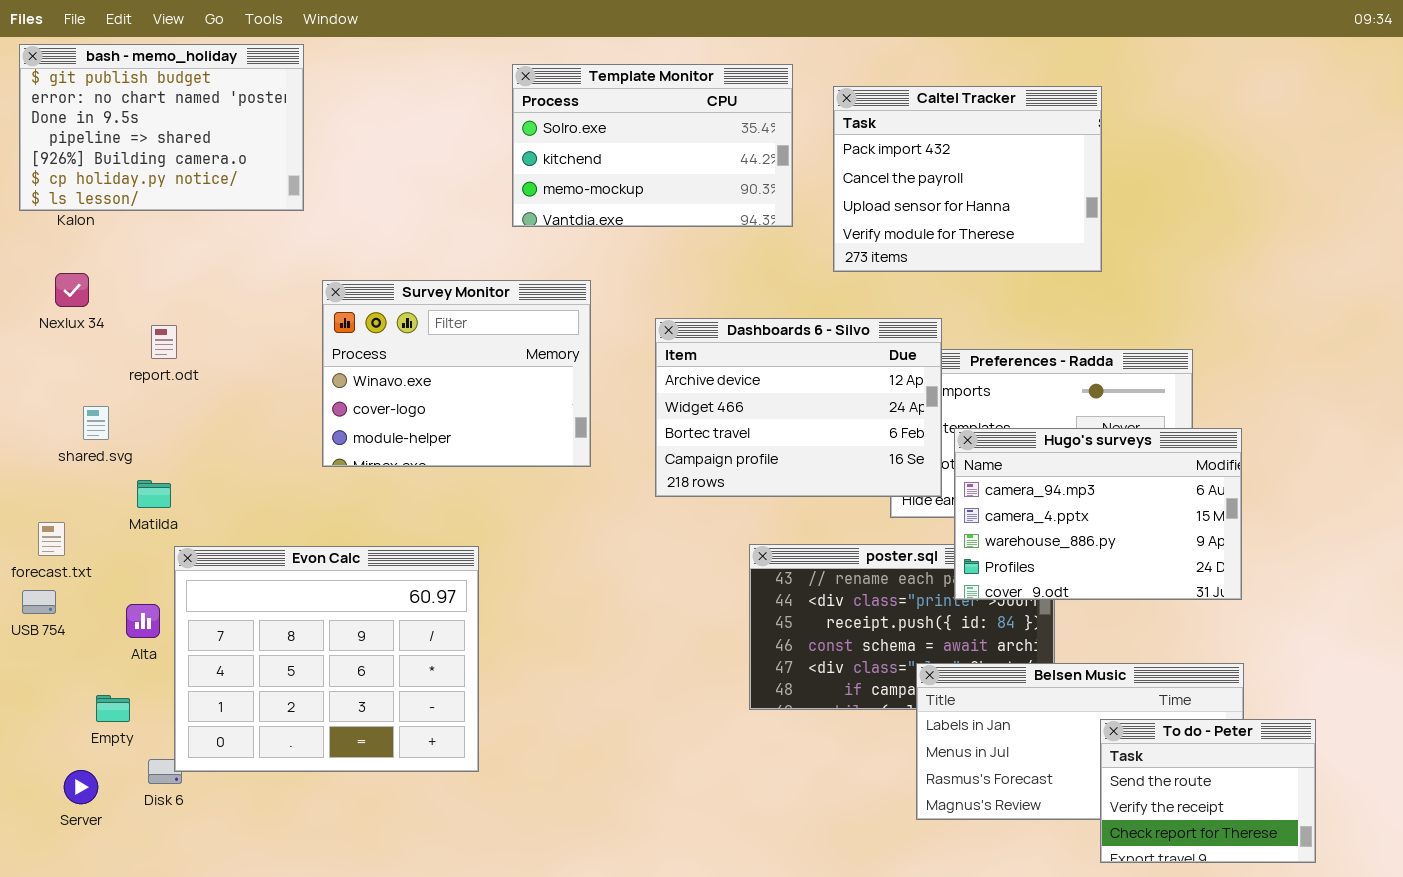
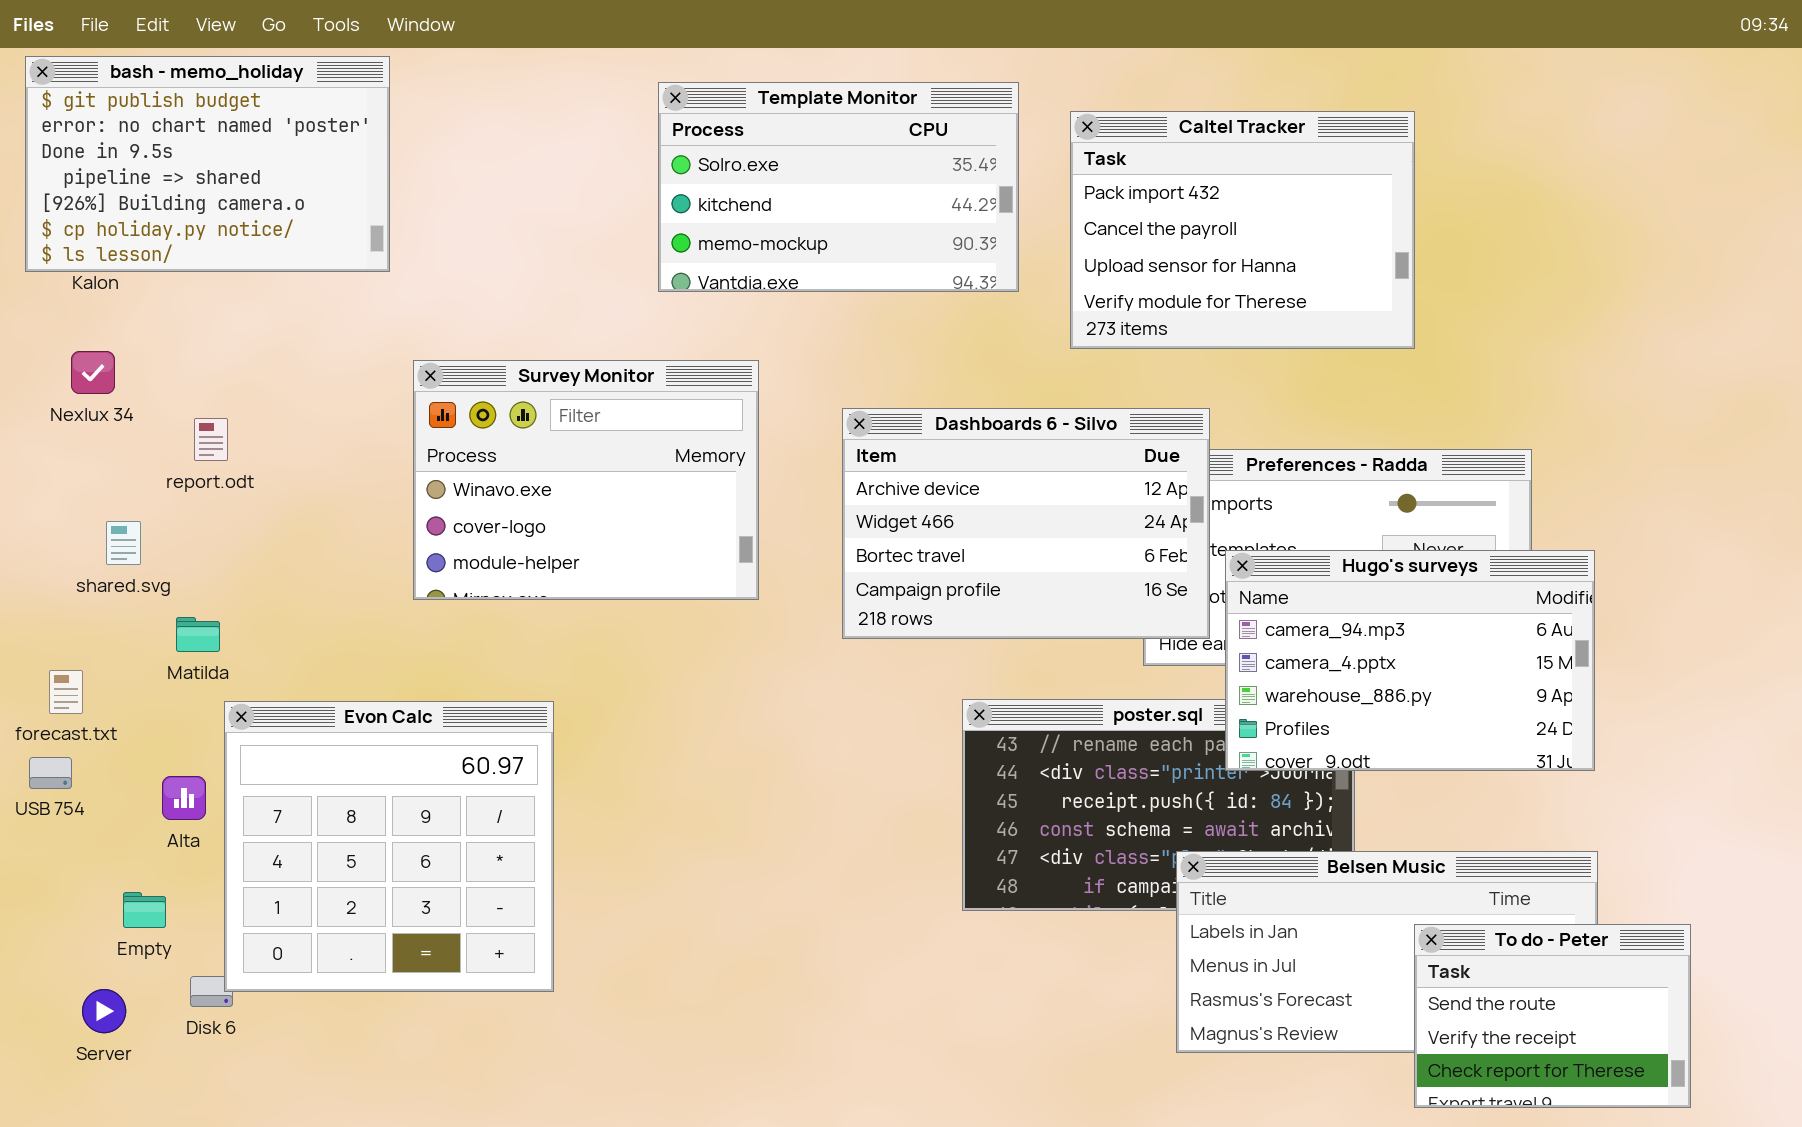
Evon Calc: [174,546,479,772] -> [224,701,554,992], resized

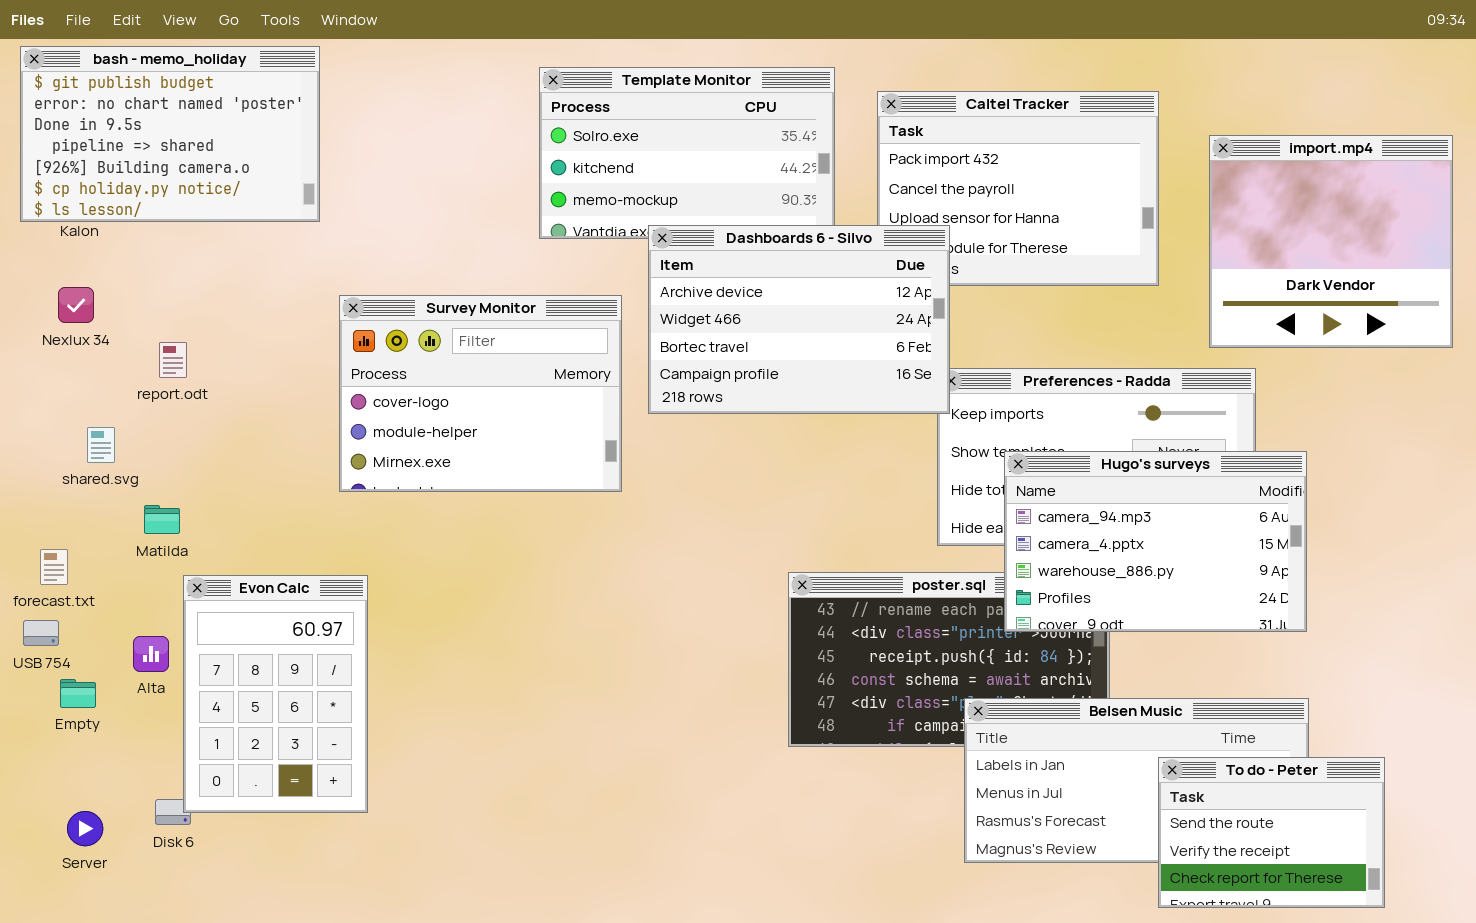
import.mp4: none -> [1209,135,1453,348], opened
Survey Monitor: [413,360,759,600] -> [339,295,622,492], scrolled down 1 row
Dashboards 6 - Silvo: [842,408,1210,639] -> [648,225,950,414], moved
Evon Calc: [224,701,554,992] -> [183,575,368,813], resized
Empty: [123,892,166,928] -> [60,679,96,708], moved

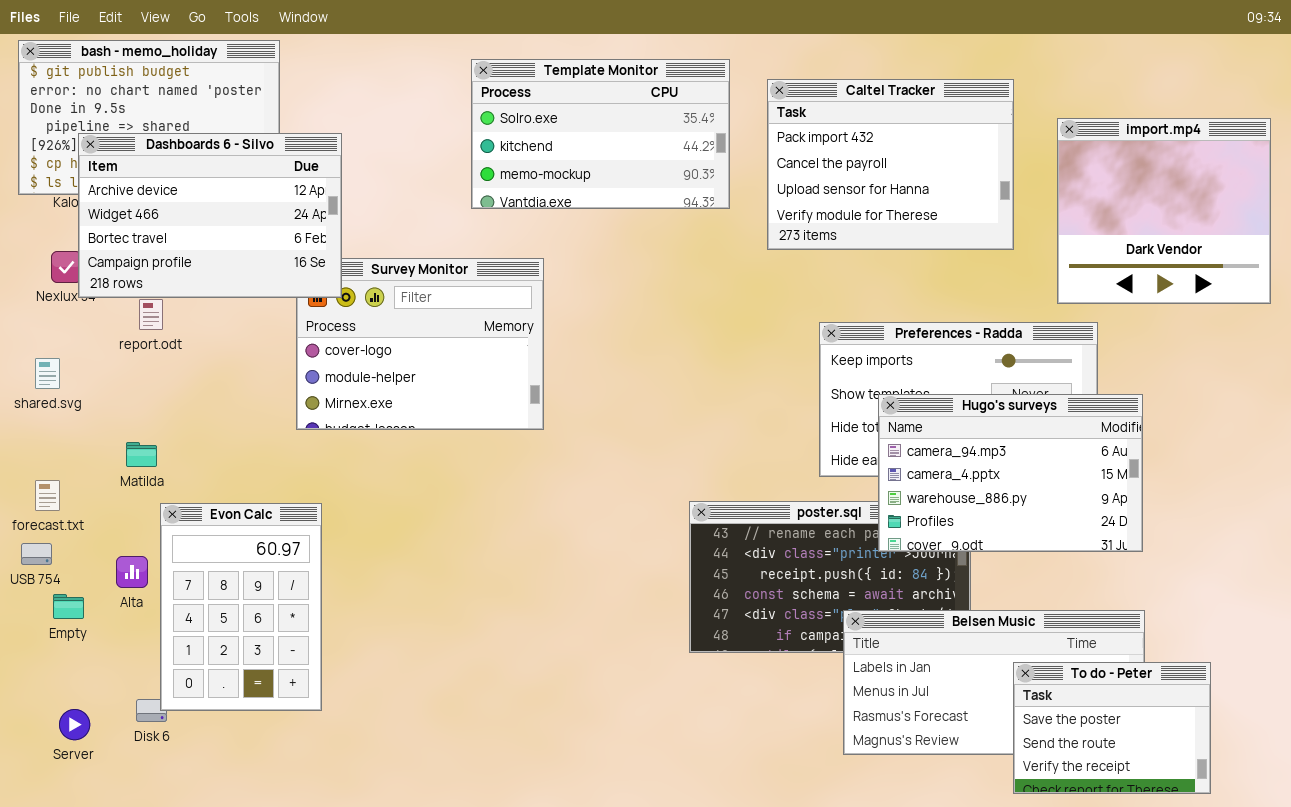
Dashboards 6 - Silvo: [648,225,950,414] -> [78,133,342,298], moved
shared.svg: [87,427,115,463] -> [35,358,60,389], moved
To do - Peter: [1158,757,1385,908] -> [1013,662,1211,794], scrolled up 1 row

